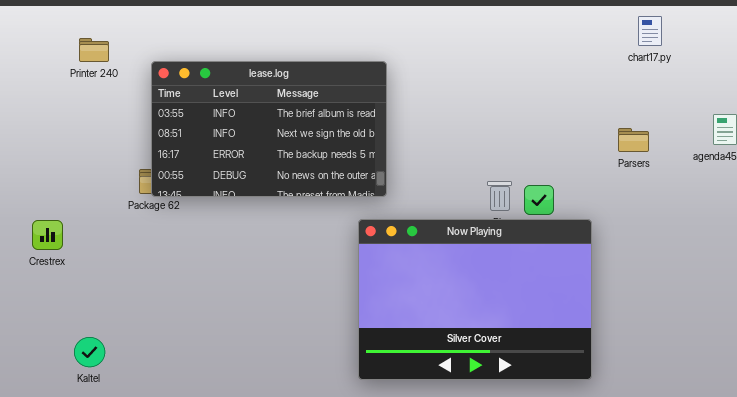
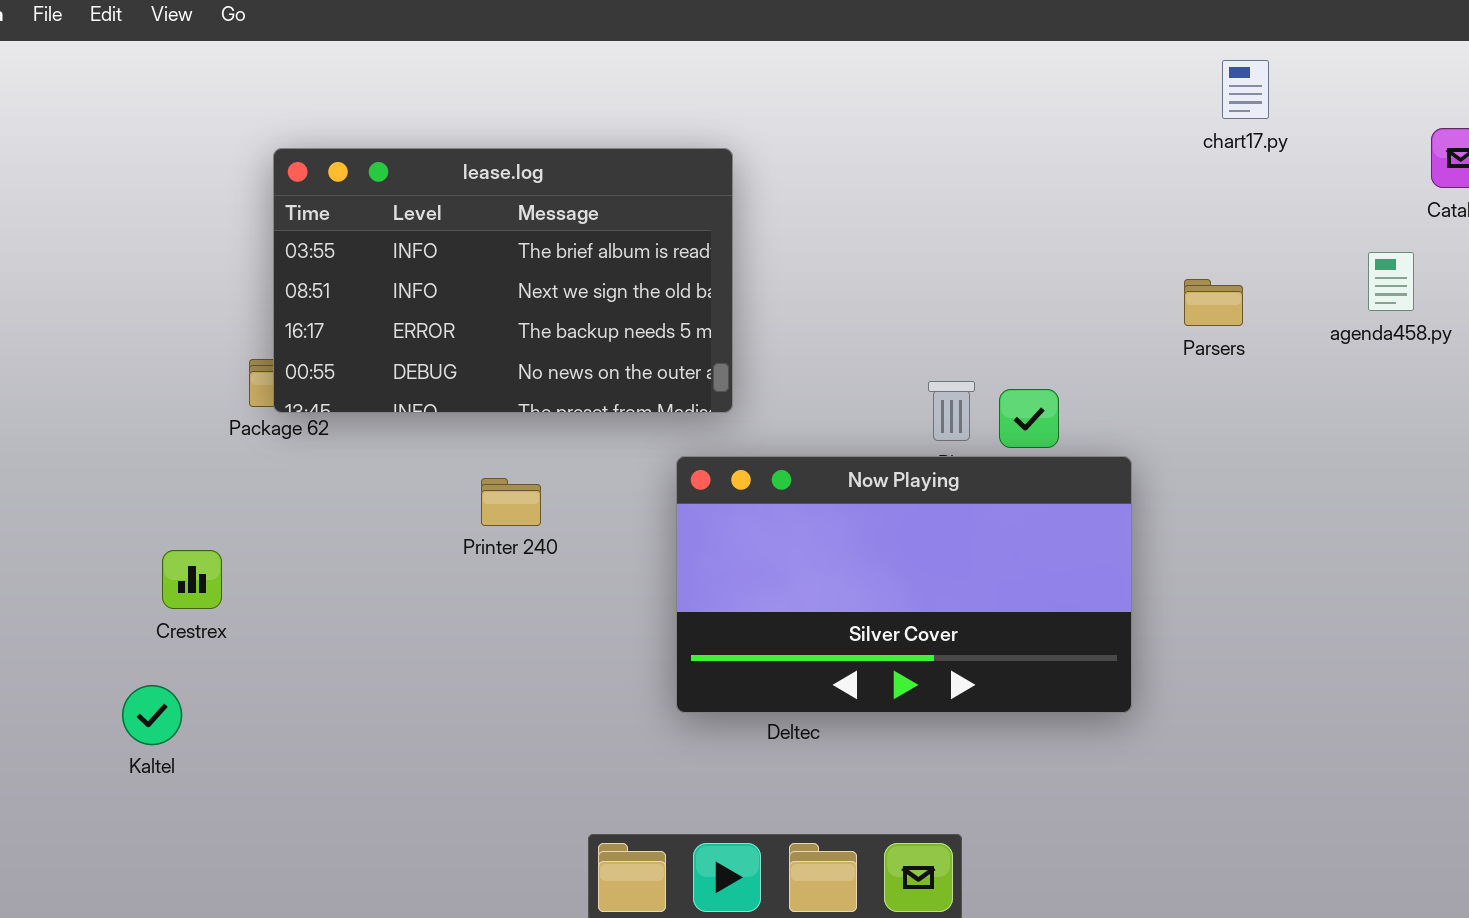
Printer 240: [79,38,109,62] -> [481,478,541,526], moved
Now Playing: [358,219,592,380] -> [676,456,1132,713], resized
Crestrex: [32,220,63,250] -> [162,550,222,609], moved

